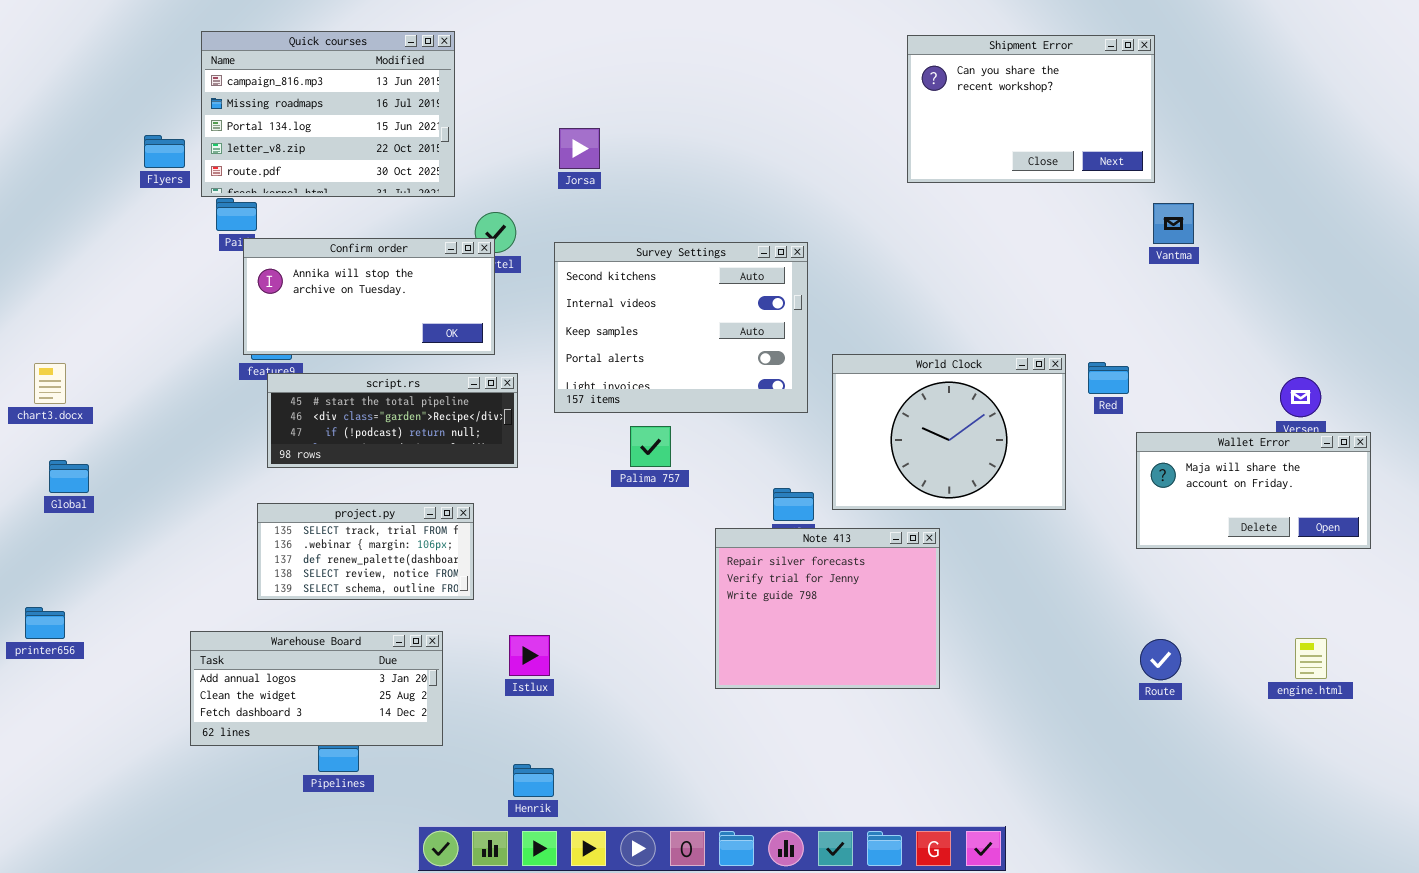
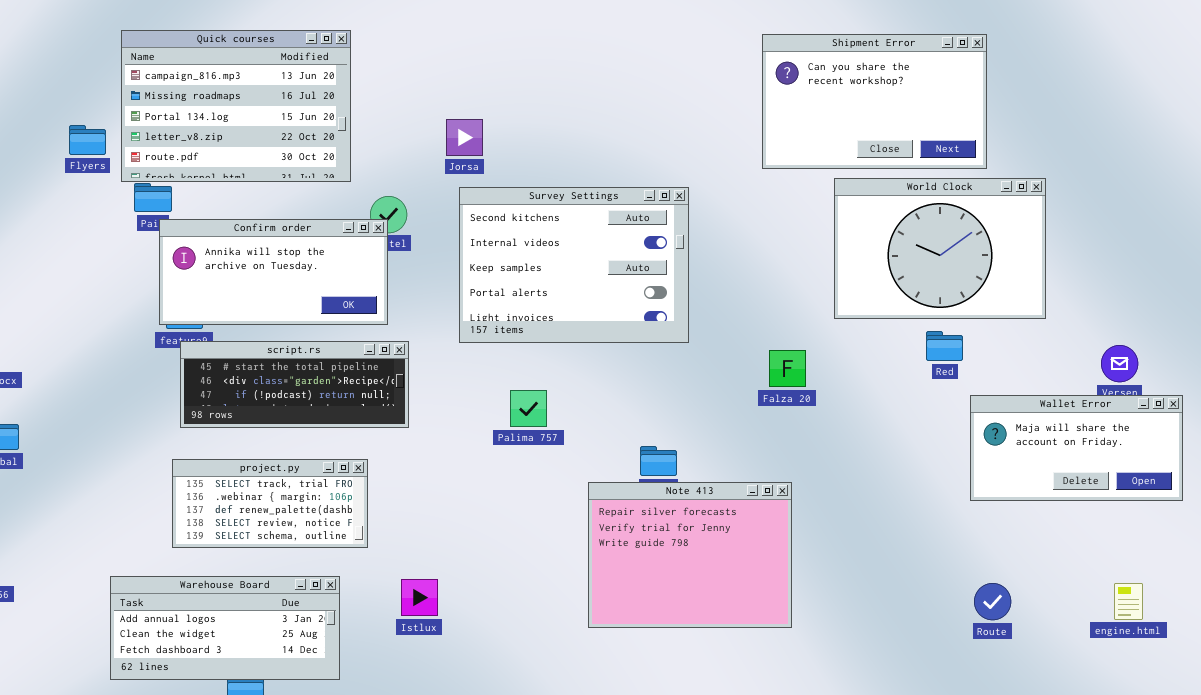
Survey Settings: [554,242,808,413] -> [459,187,689,343], moved
World Clock: [832,354,1066,510] -> [834,178,1046,319], moved

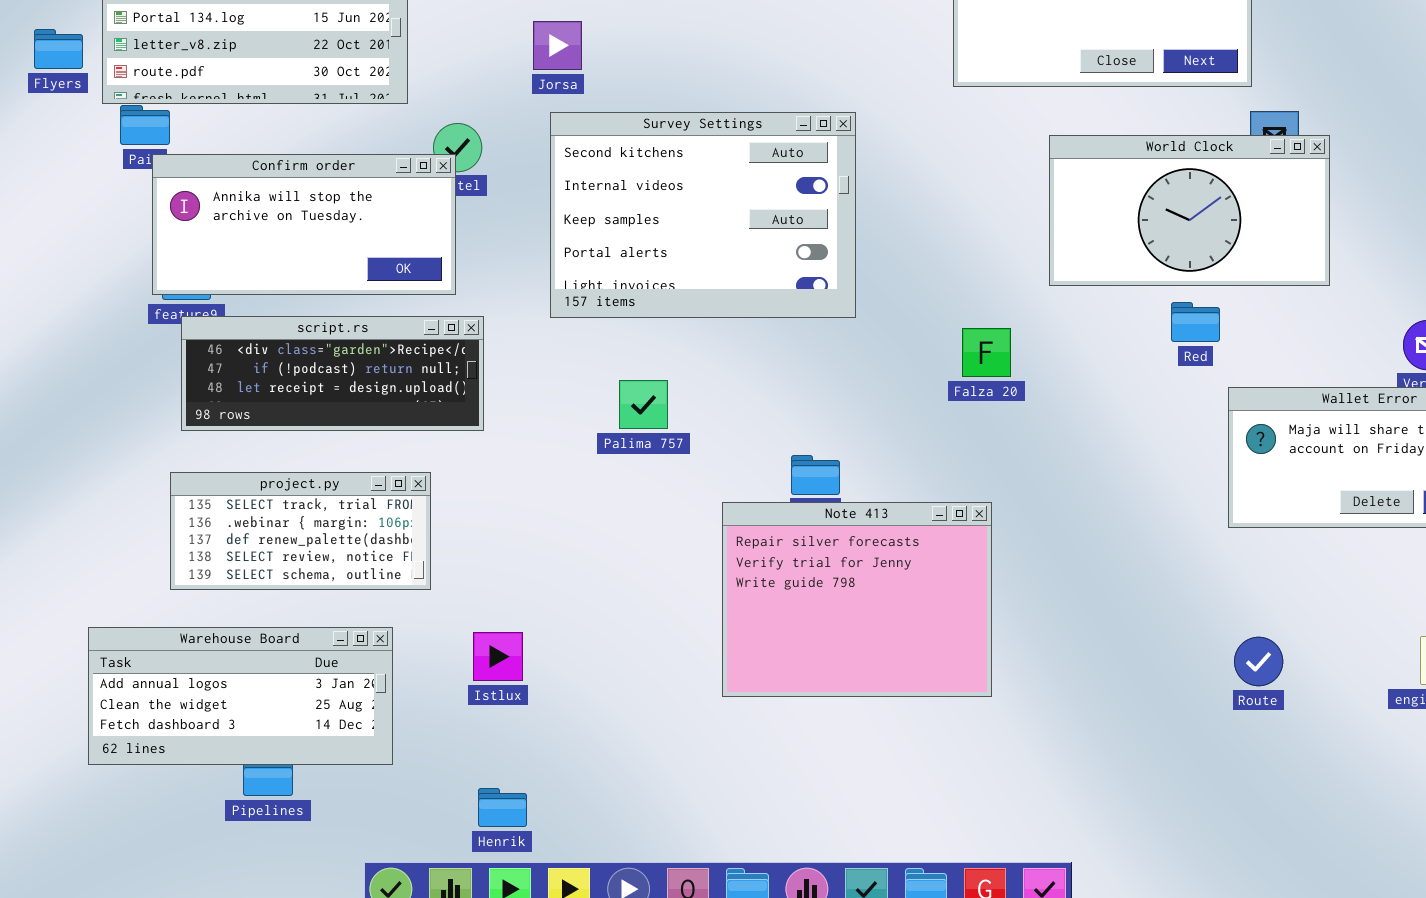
World Clock: [834,178,1046,319] -> [1049,135,1330,286], resized
script.rs: [180,341,409,428] -> [181,316,484,431], scrolled down 1 row

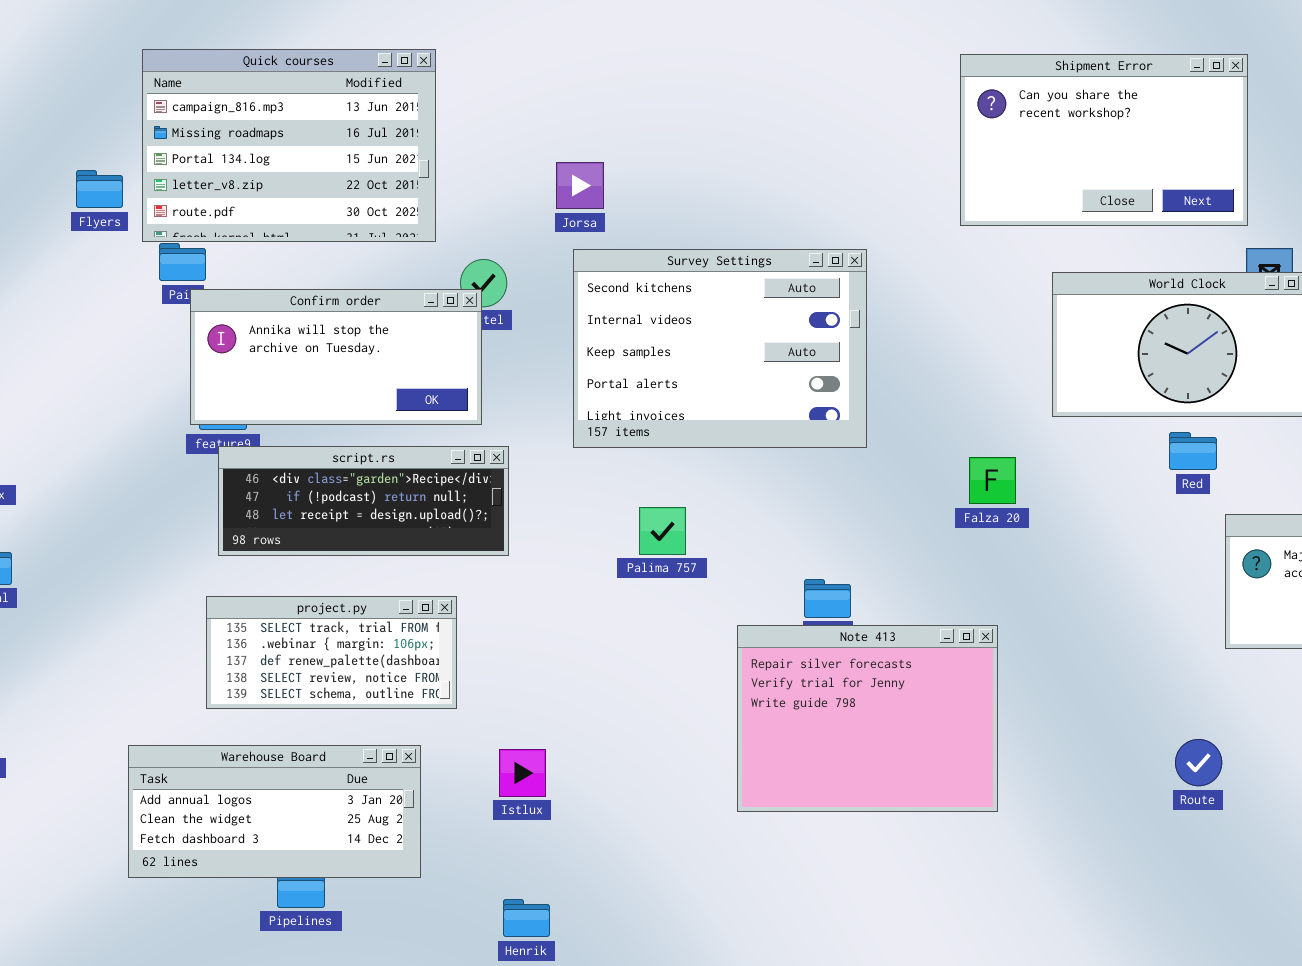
Route: [1234,637,1283,686] -> [1175,739,1222,786], moved

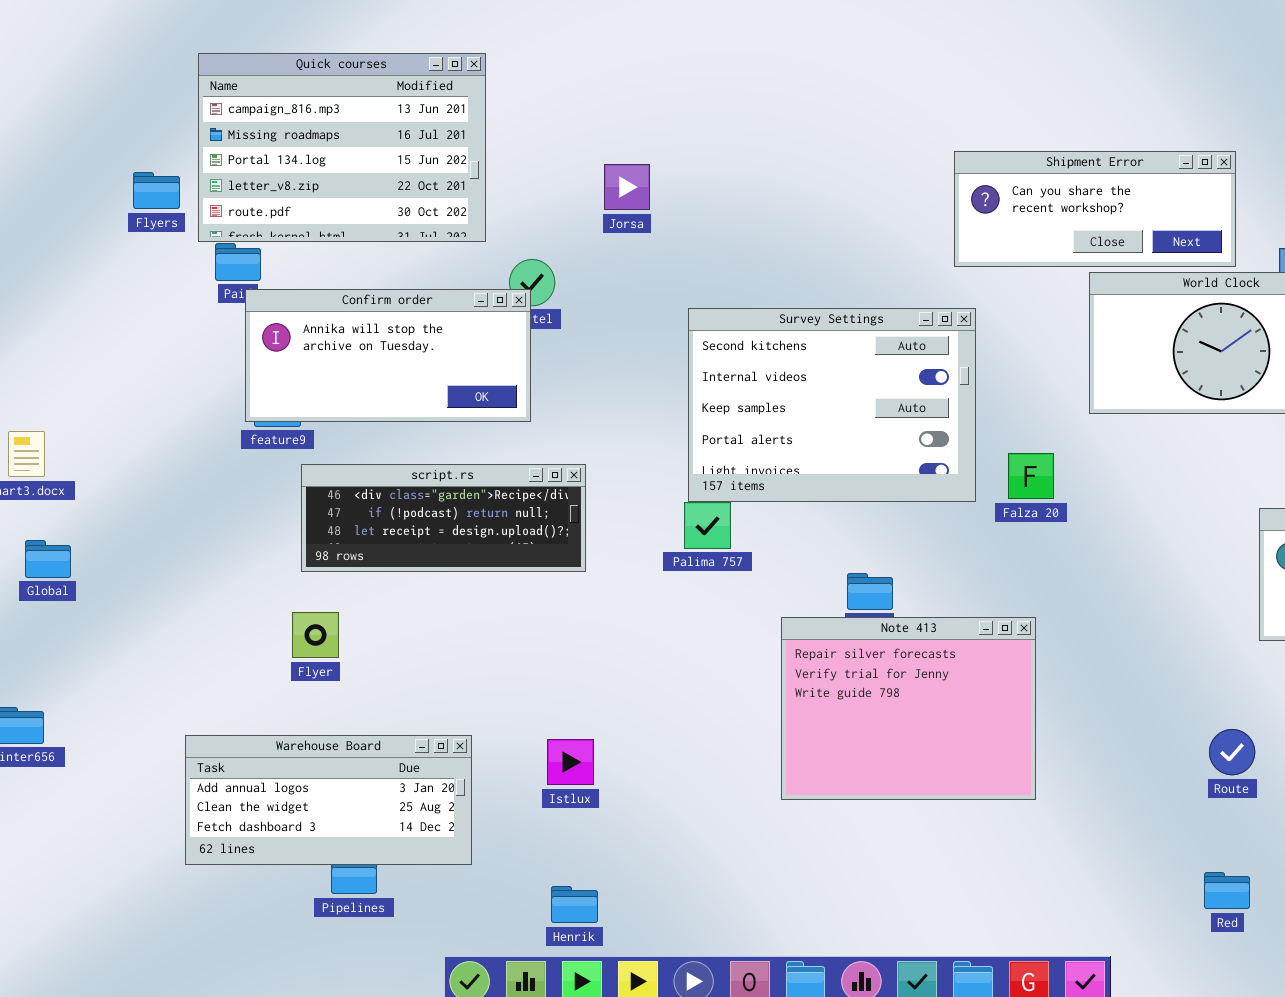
Shipment Error: [960,54,1248,226] -> [954,151,1236,267], moved, resized
Survey Settings: [573,249,867,448] -> [688,308,976,502], moved
Red: [1169,432,1217,470] -> [1204,872,1250,909], moved
script.rs: [218,446,509,556] -> [301,464,586,572], moved
project.py: [206,596,457,709] -> none, closed

